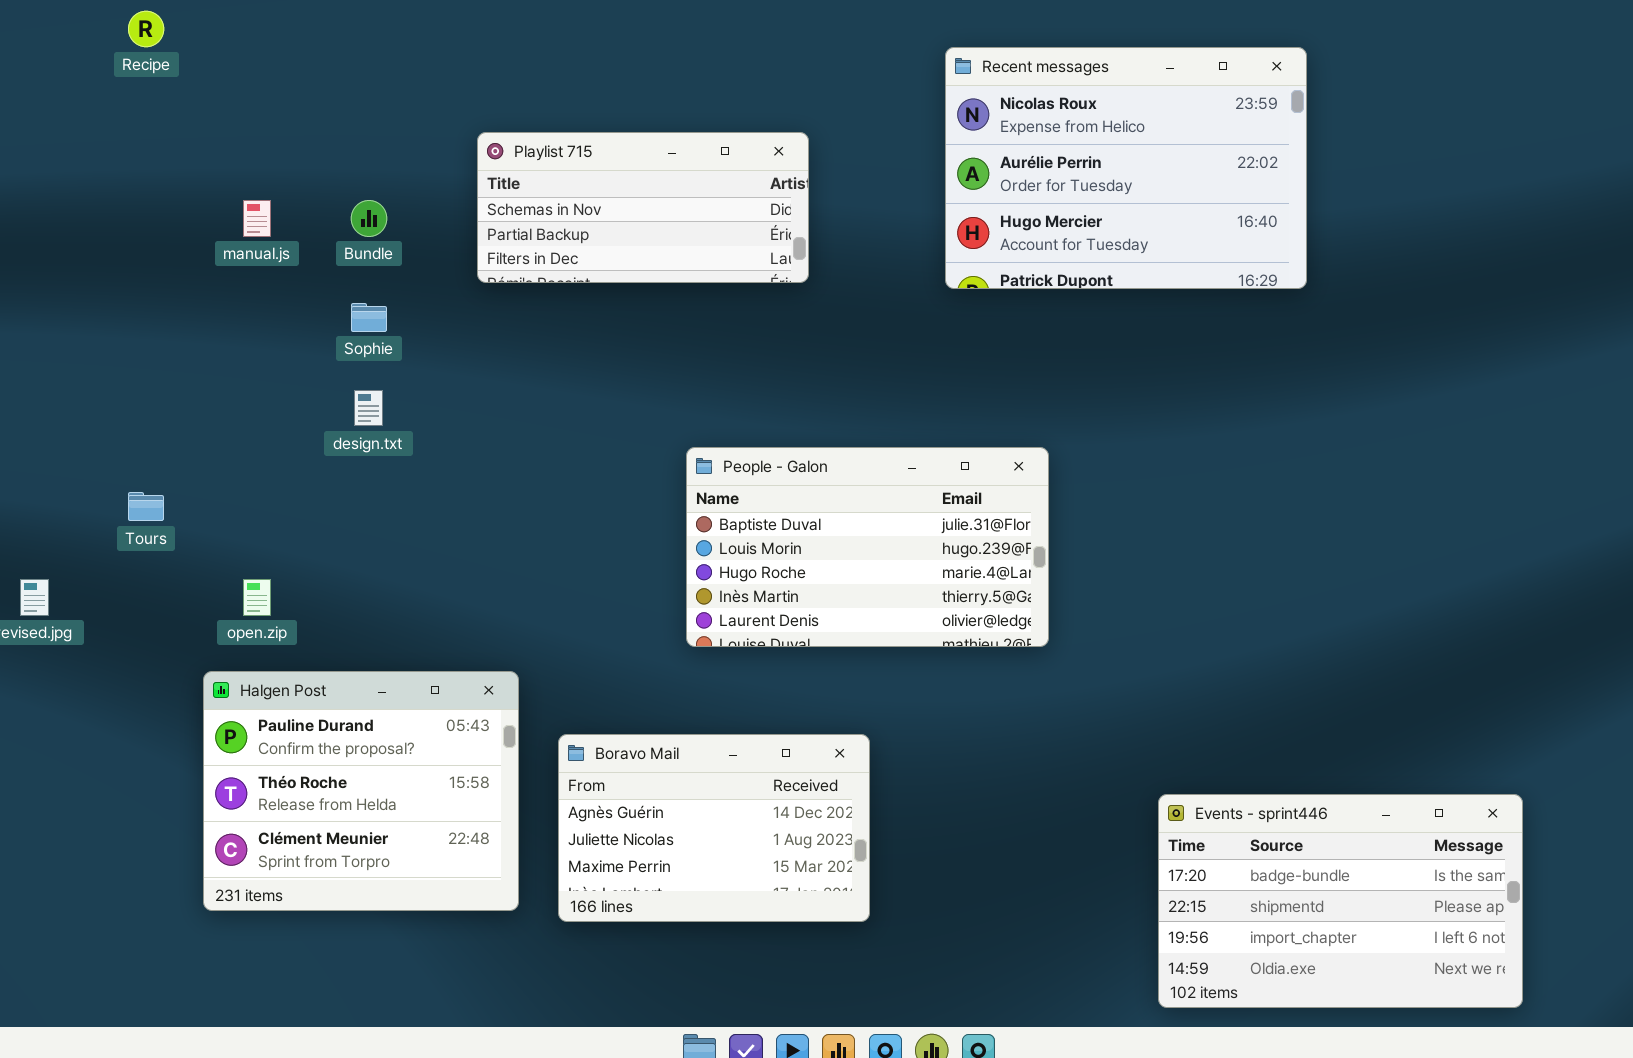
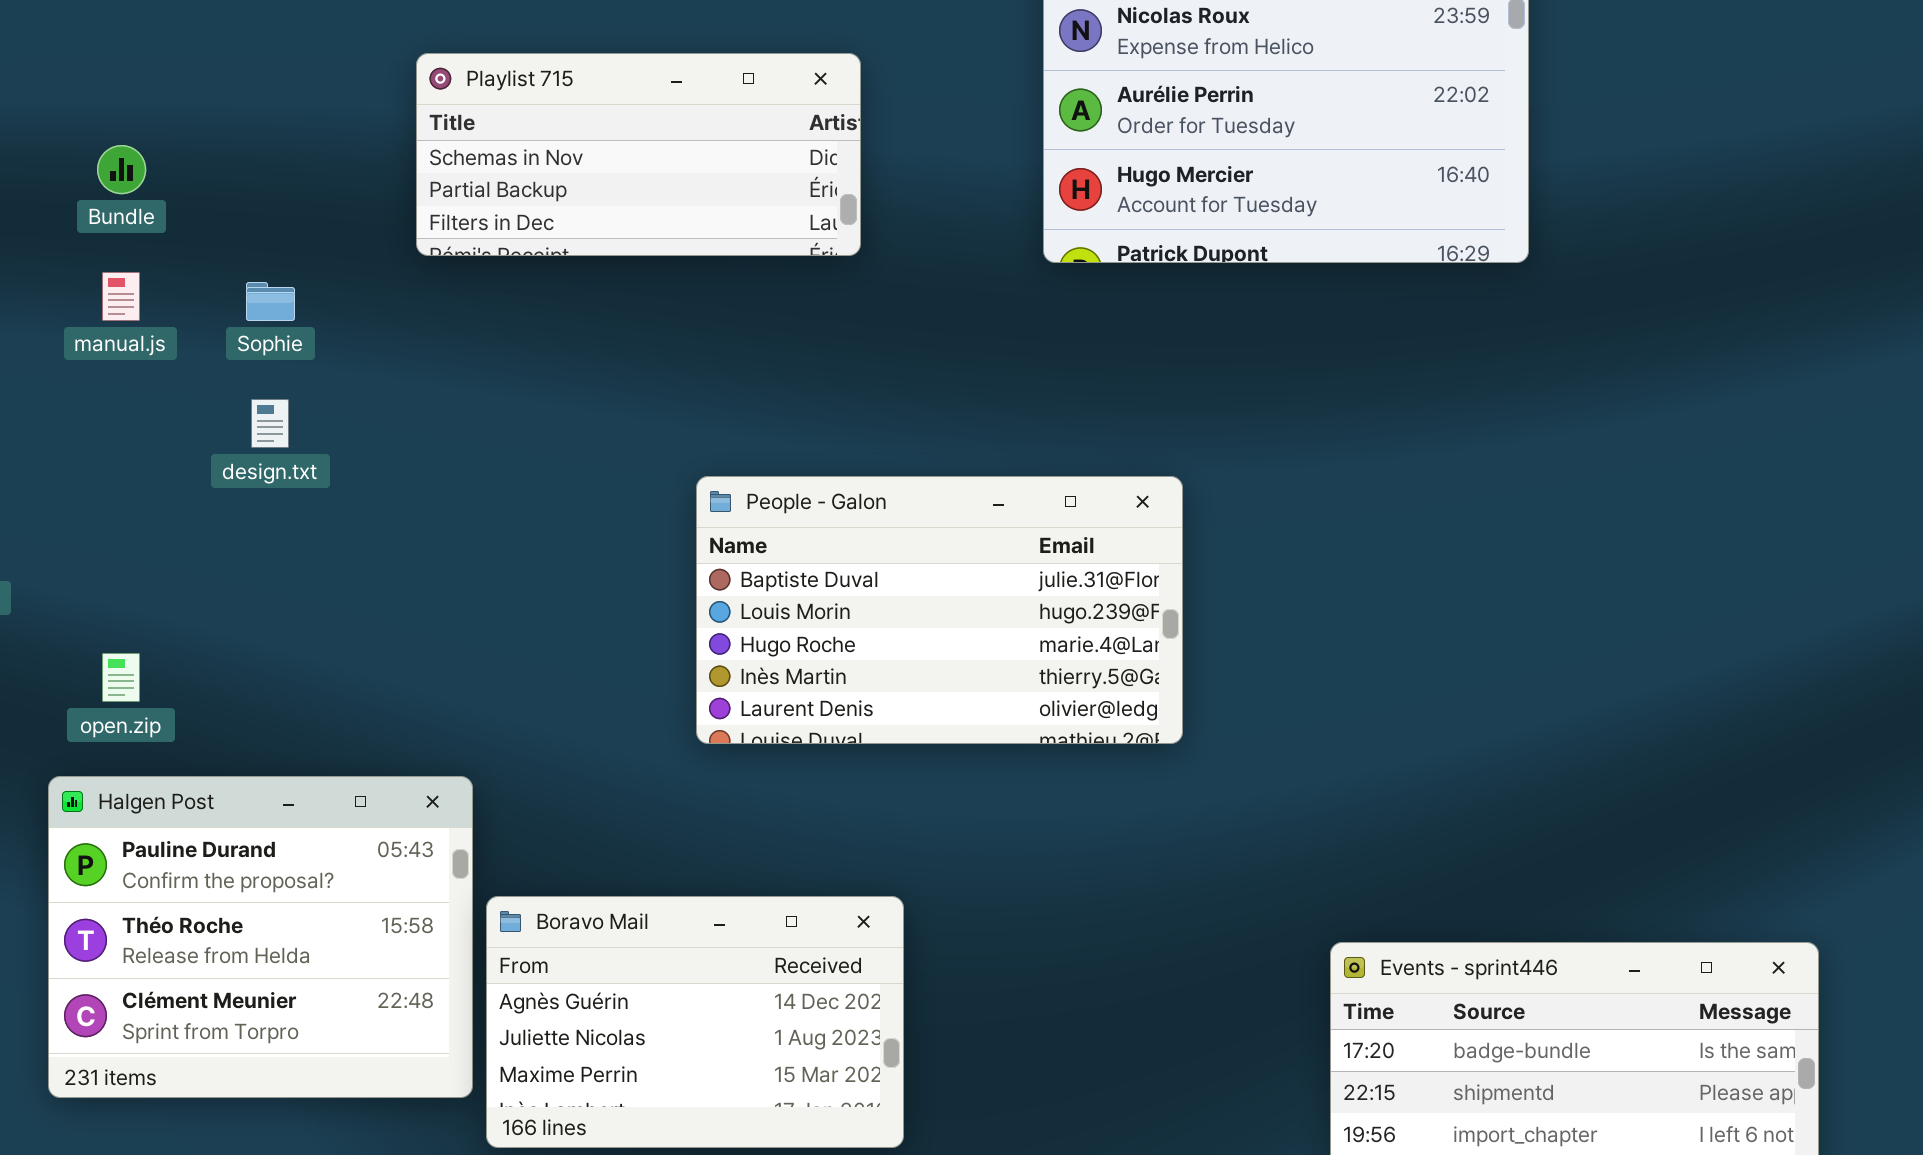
manual.js: [243,200,271,237] -> [102,272,140,321], moved
Bundle: [351,200,387,237] -> [97,145,146,194], moved
Boravo Mail: [558,734,870,922] -> [486,896,904,1148], moved

